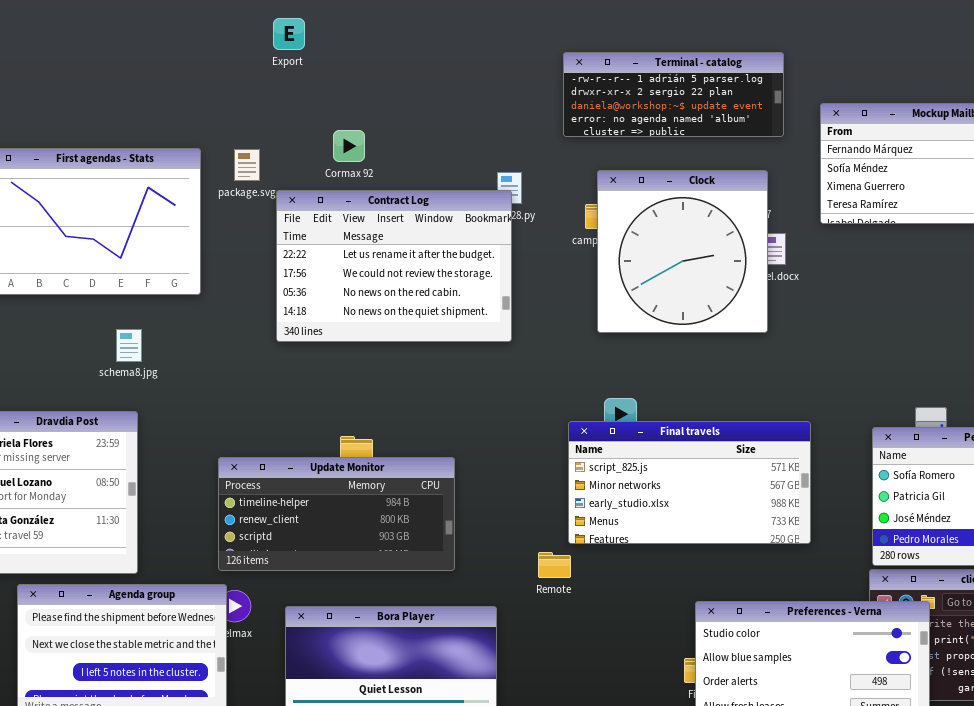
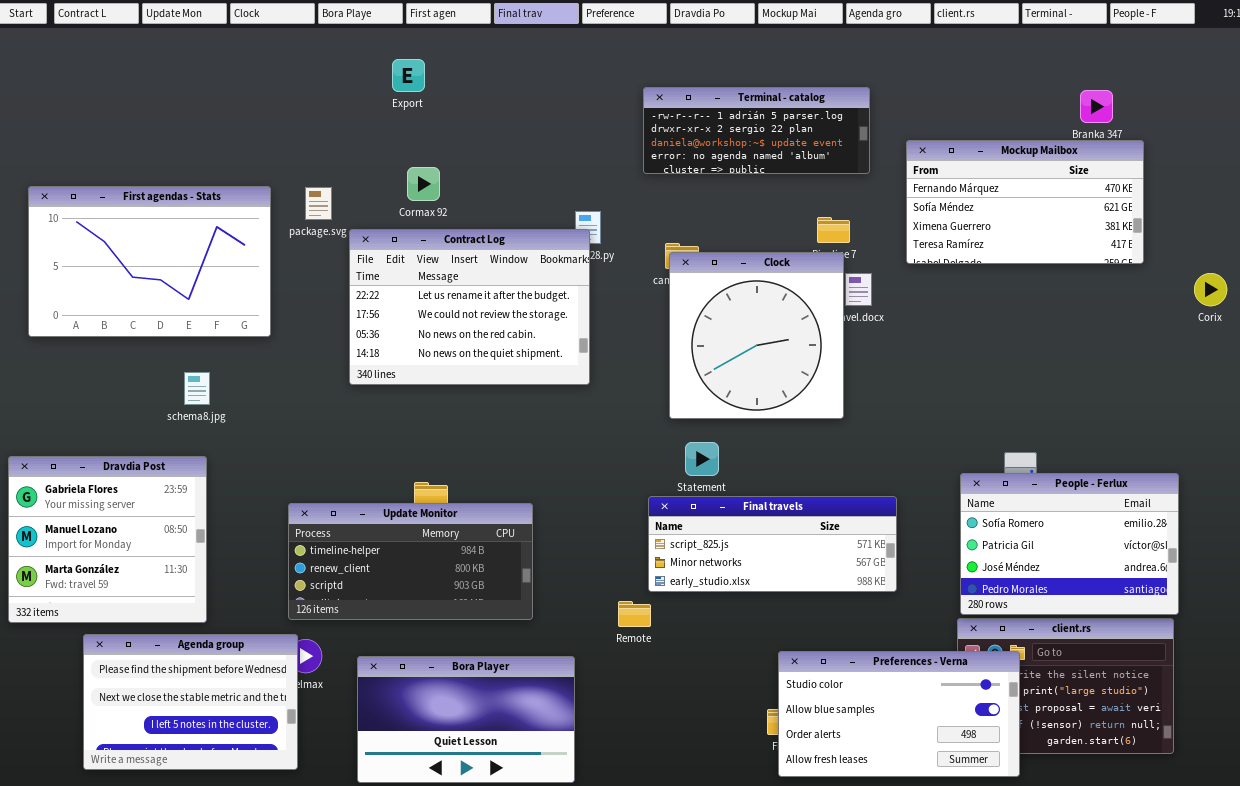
Export: [273,18,305,50] -> [392,59,425,92], moved
Clock: [597,170,768,333] -> [669,252,844,419], moved
Final travels: [568,421,811,544] -> [648,496,897,592], resized

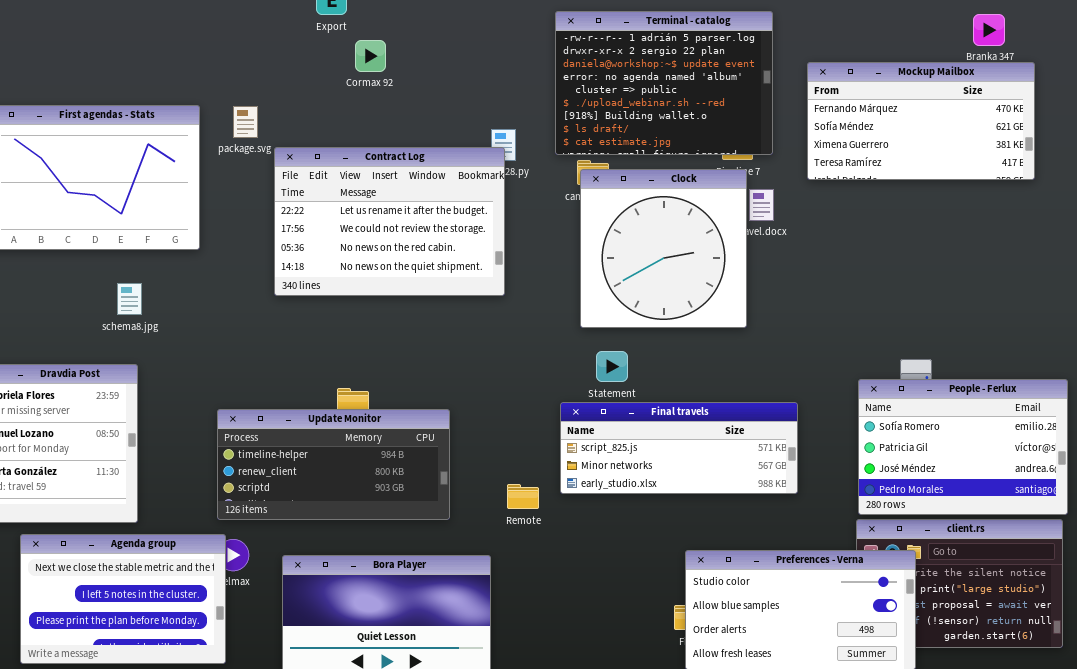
Terminal - catalog: [643,87,870,174] -> [555,11,773,155], resized
Cormax 92: [407,167,440,201] -> [355,40,386,72], moved
Remote: [618,601,651,627] -> [507,484,539,509], moved
Agenda group: [83,634,298,770] -> [20,534,226,664], scrolled down 1 row

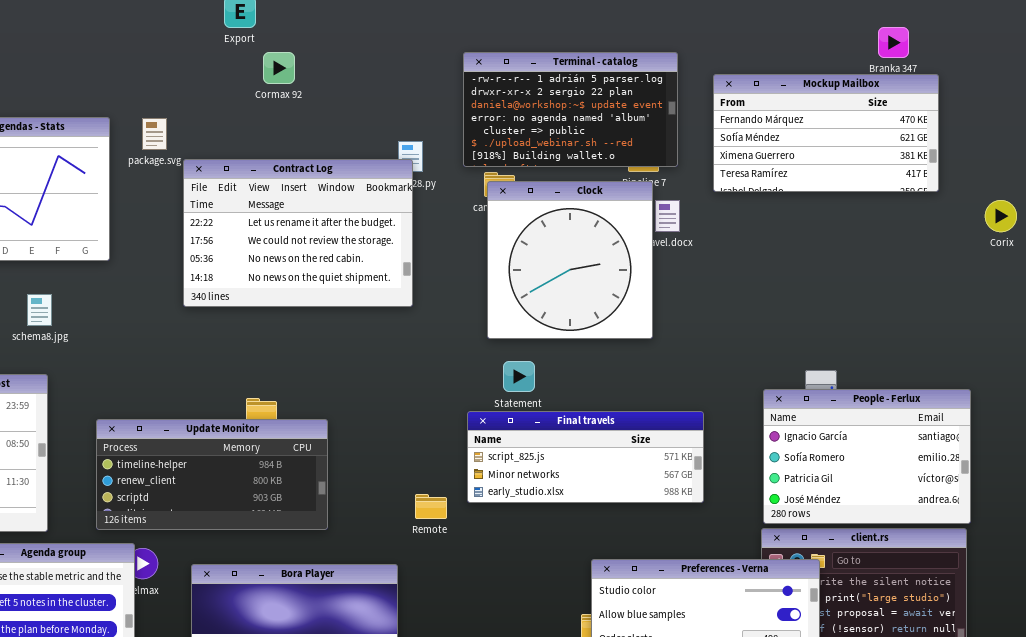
Terminal - catalog: [555,11,773,155] -> [463,52,678,167], resized
People - Ferlux: [858,379,1068,515] -> [763,389,971,524], scrolled up 1 row
Update Monitor: [217,409,450,520] -> [96,419,328,530], moved

